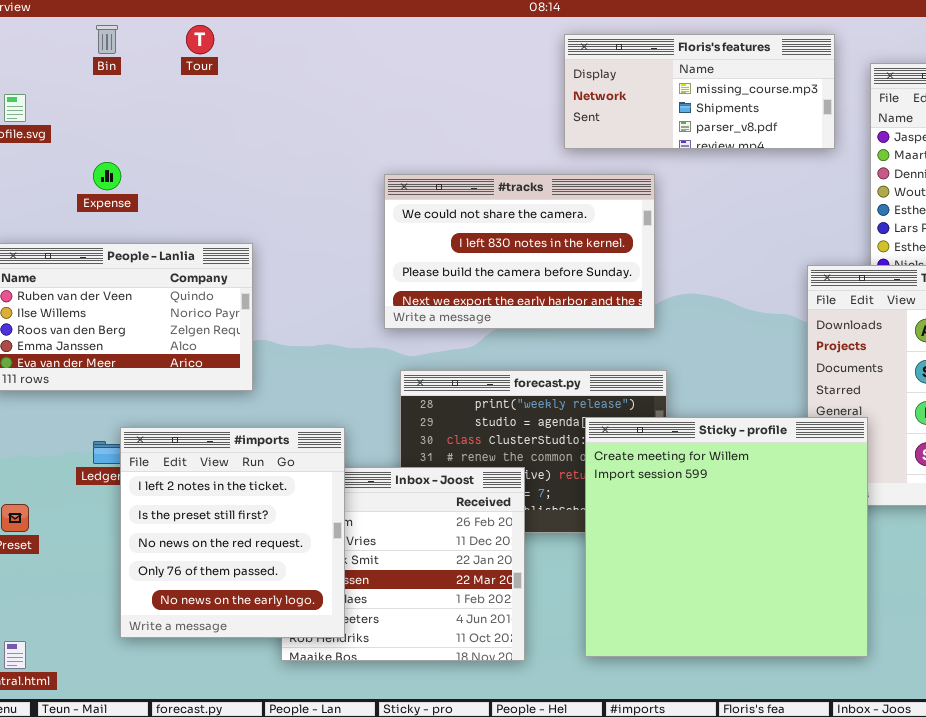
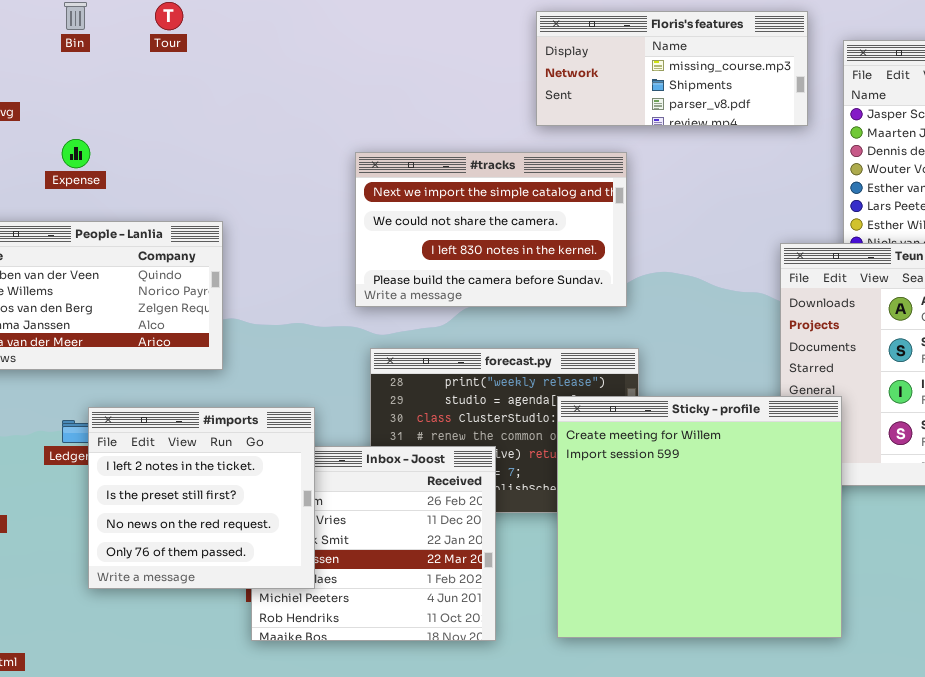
#tracks: [384,174,655,329] -> [355,152,627,307], scrolled up 1 row
#imports: [120,427,345,638] -> [88,407,315,589], resized

